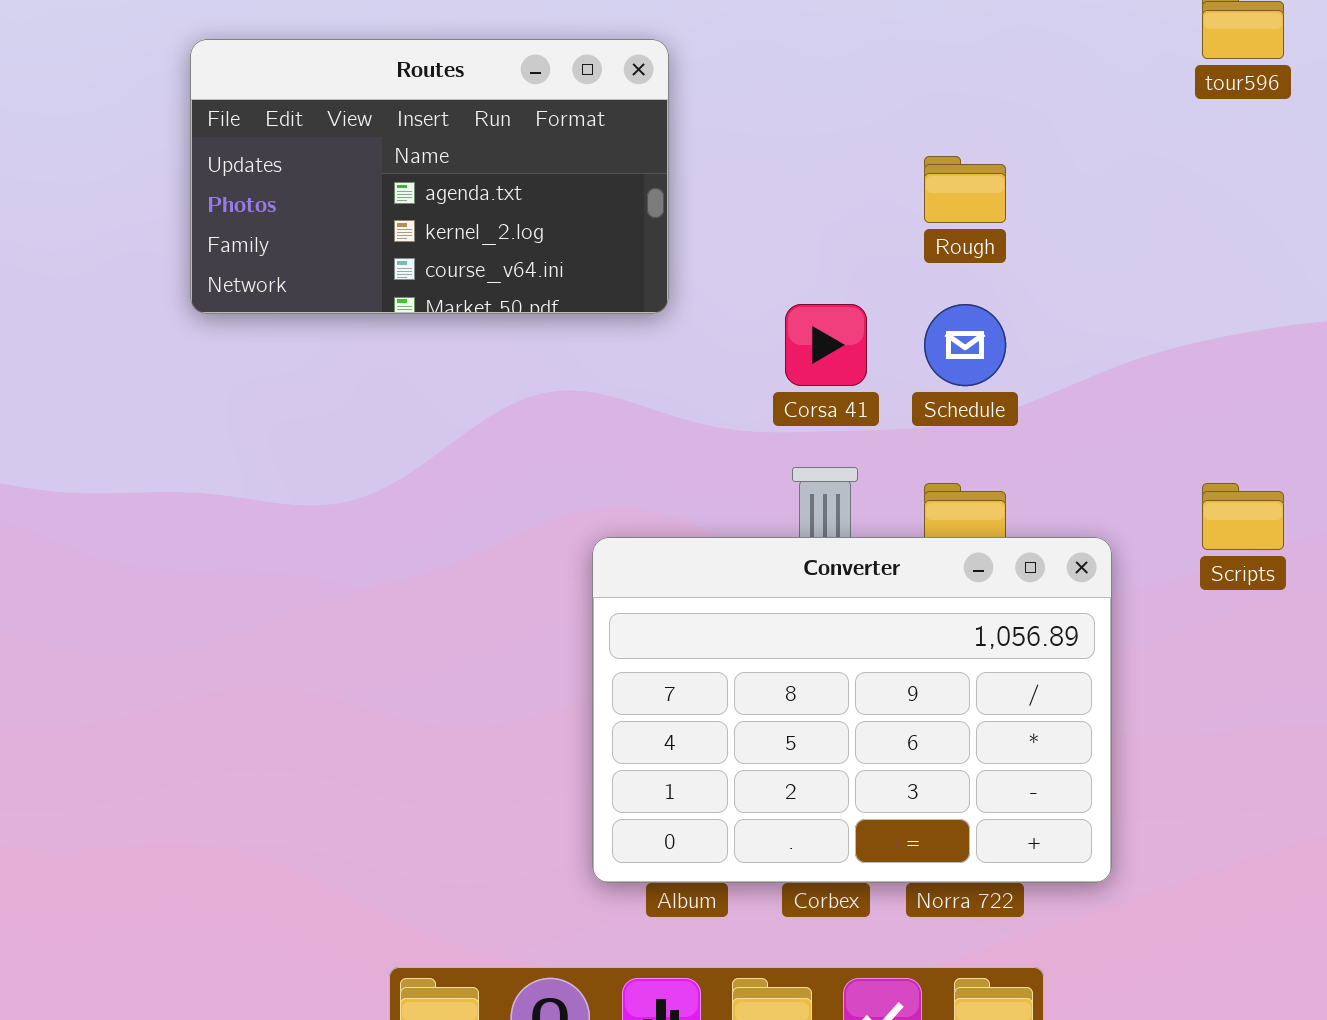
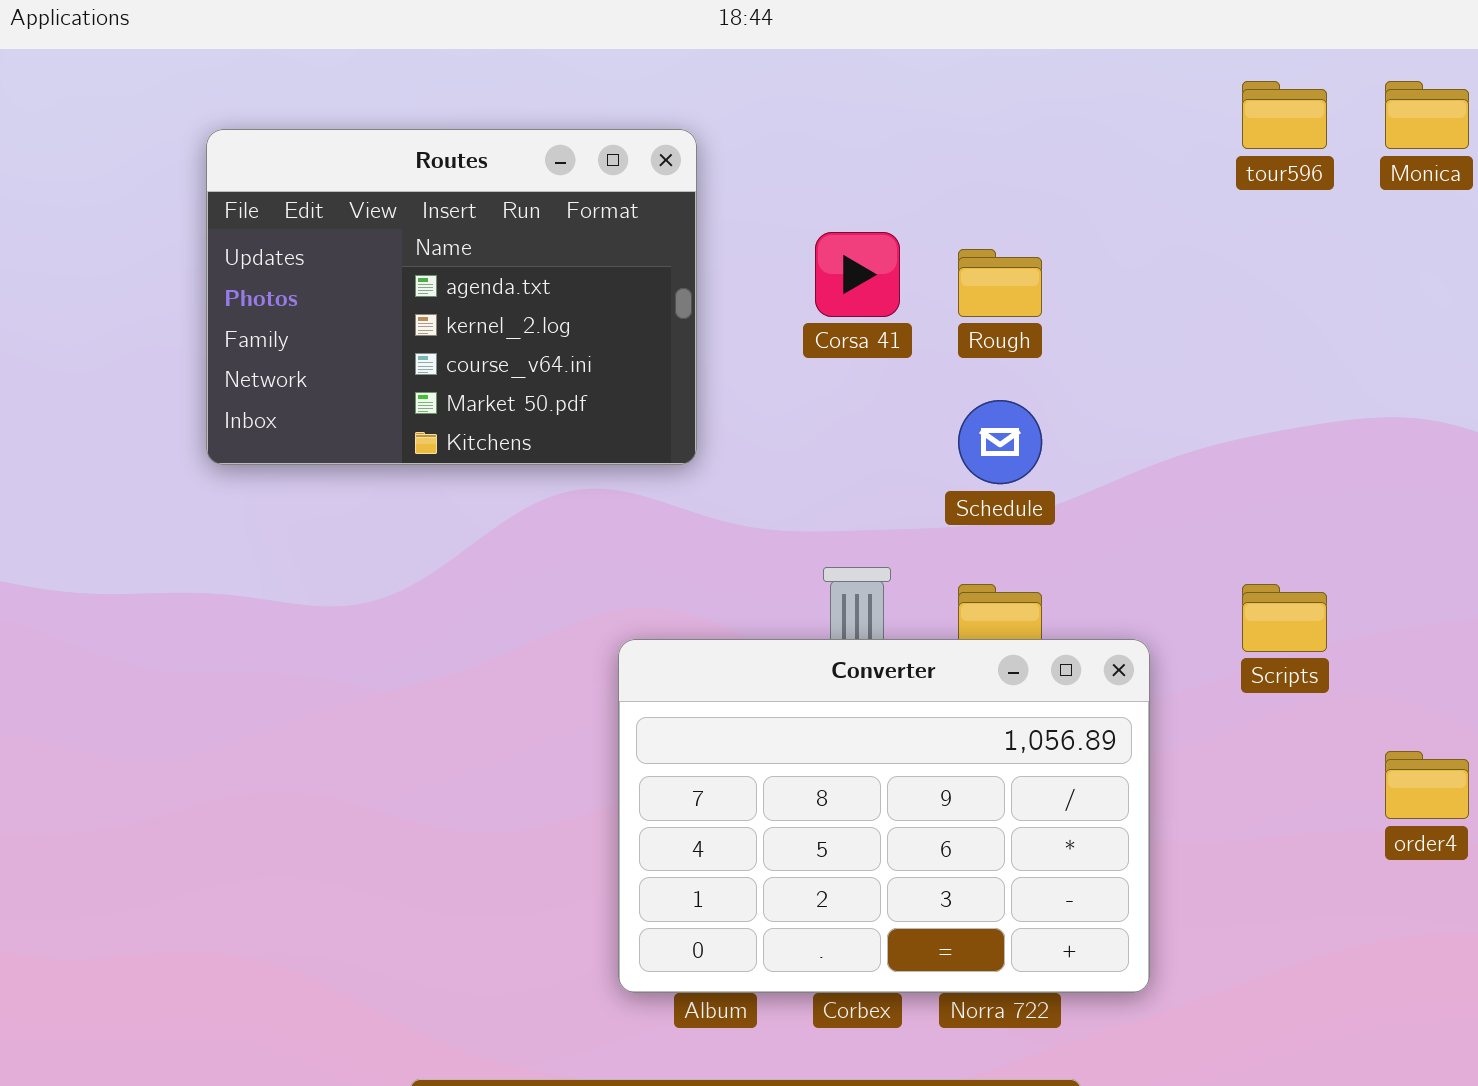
Routes: [190,39,669,314] -> [206,129,697,465], resized
Corsa 41: [785,304,867,386] -> [815,232,900,317], moved

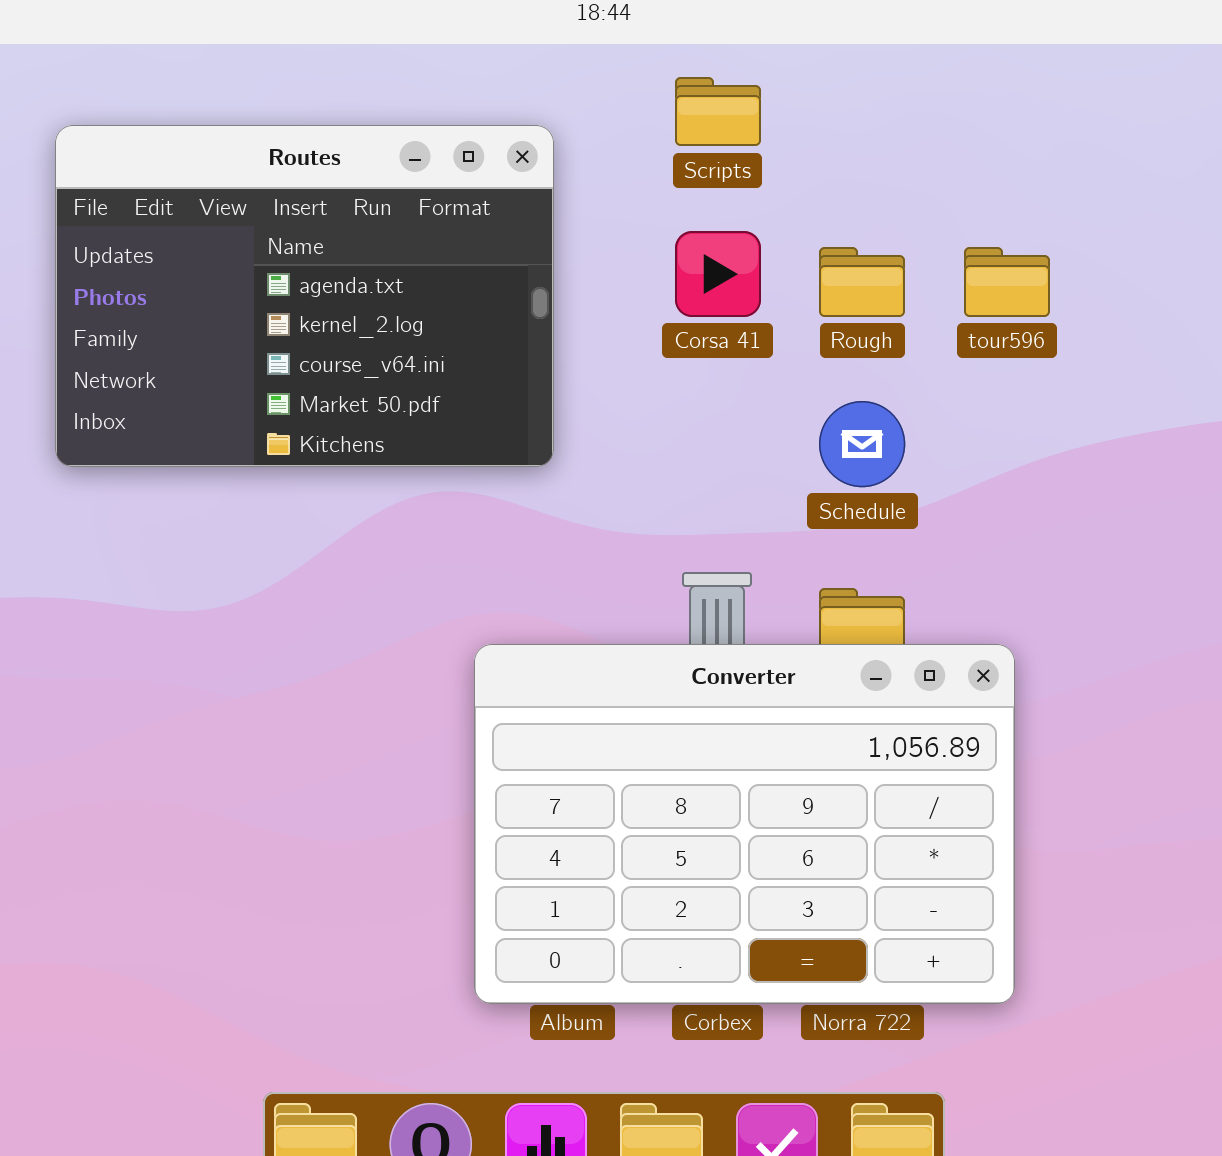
tour596: [1242,81,1327,149] -> [964,247,1050,317], moved
Scripts: [1242,584,1327,652] -> [675,77,761,146], moved

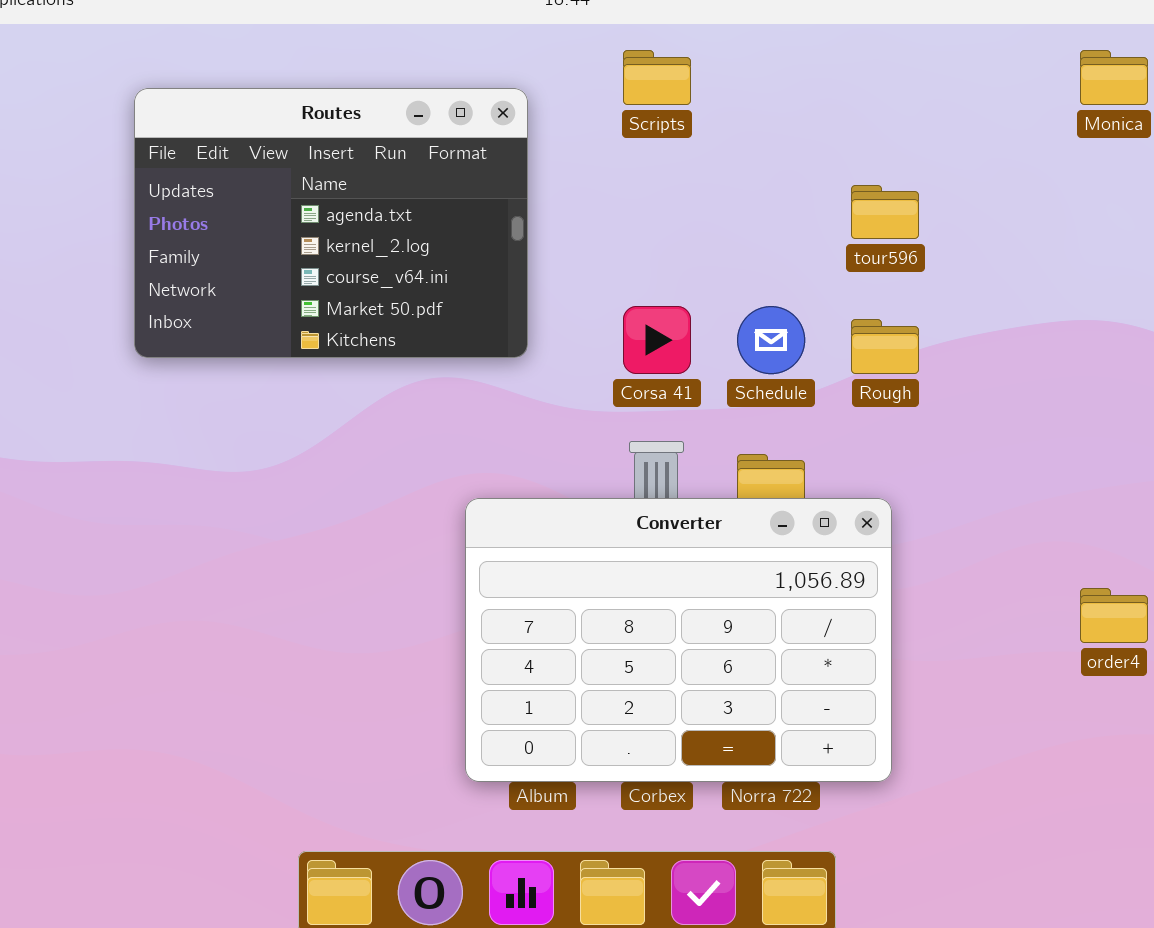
Corsa 41: [675,231,761,317] -> [623,306,691,374], moved
Rough: [819,247,905,317] -> [851,319,919,374], moved

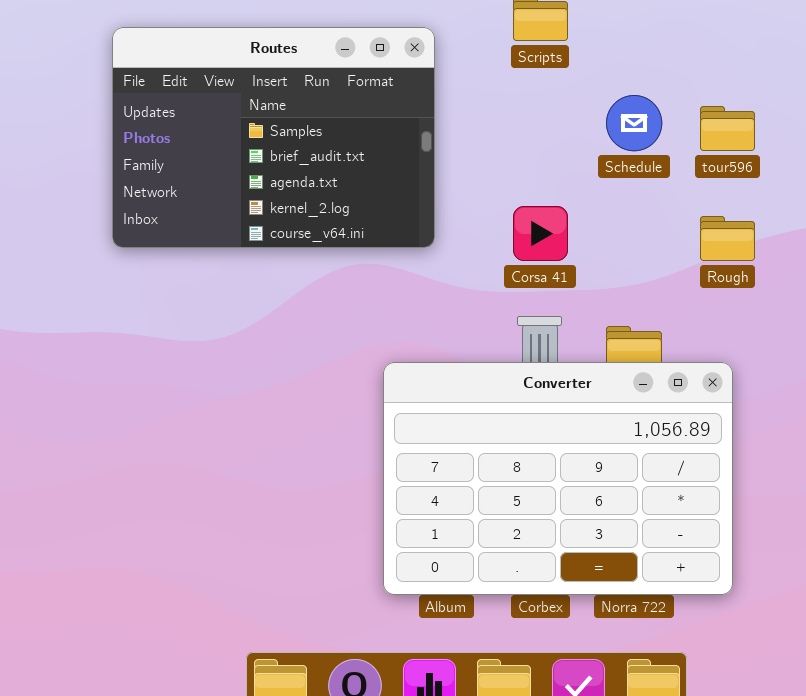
Routes: [134,88,528,358] -> [112,27,435,248], scrolled up 2 rows
Schedule: [737,306,805,374] -> [606,95,662,151], moved

